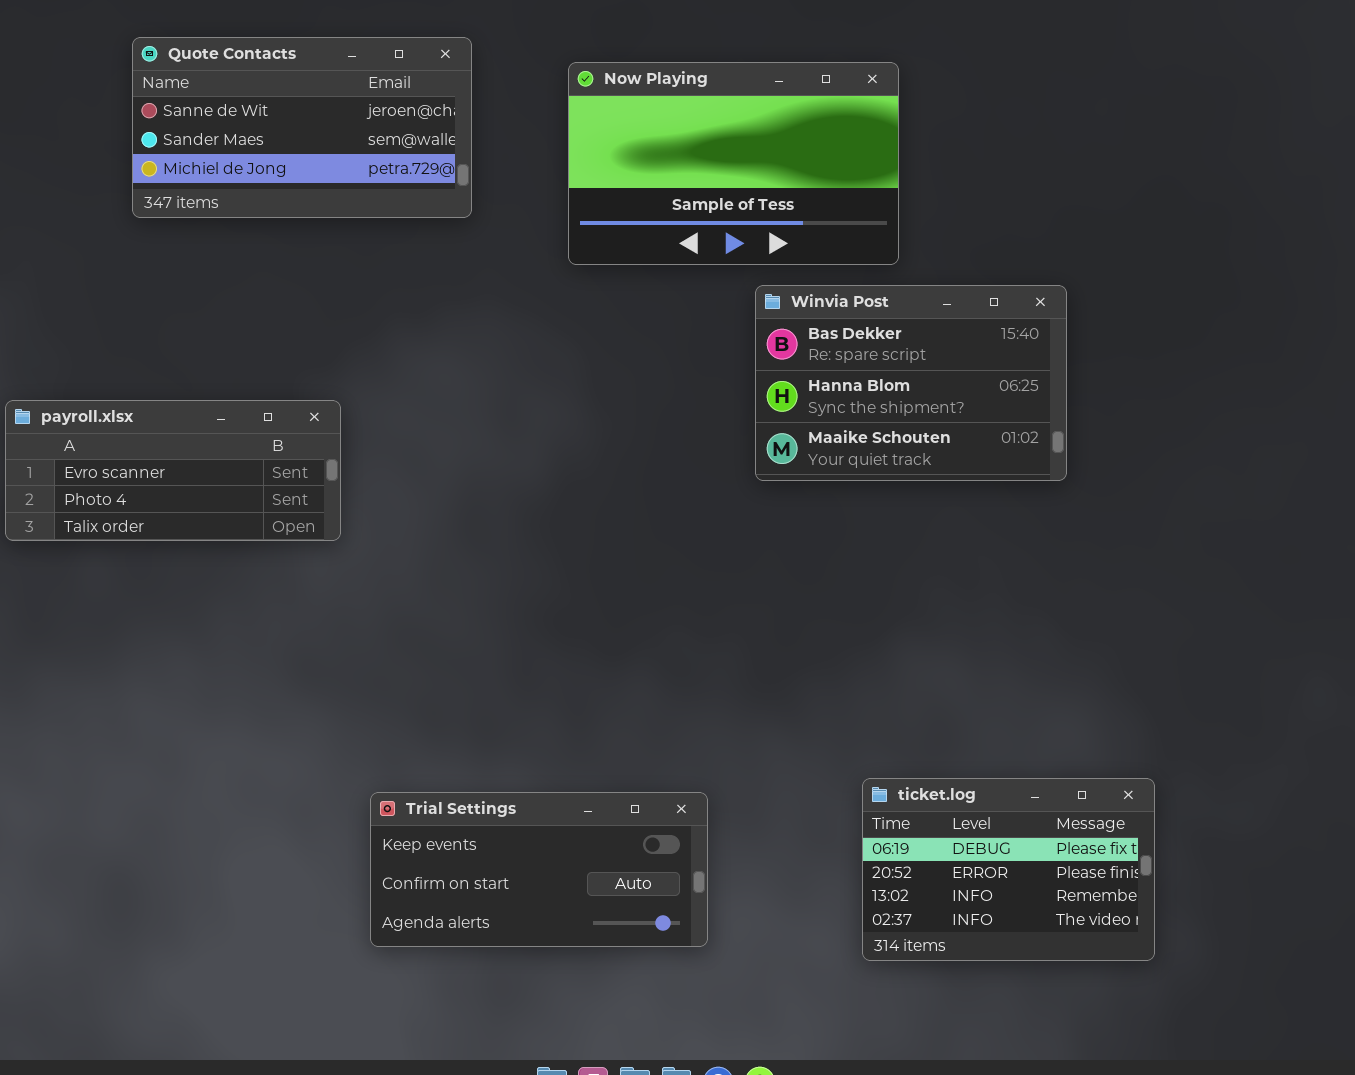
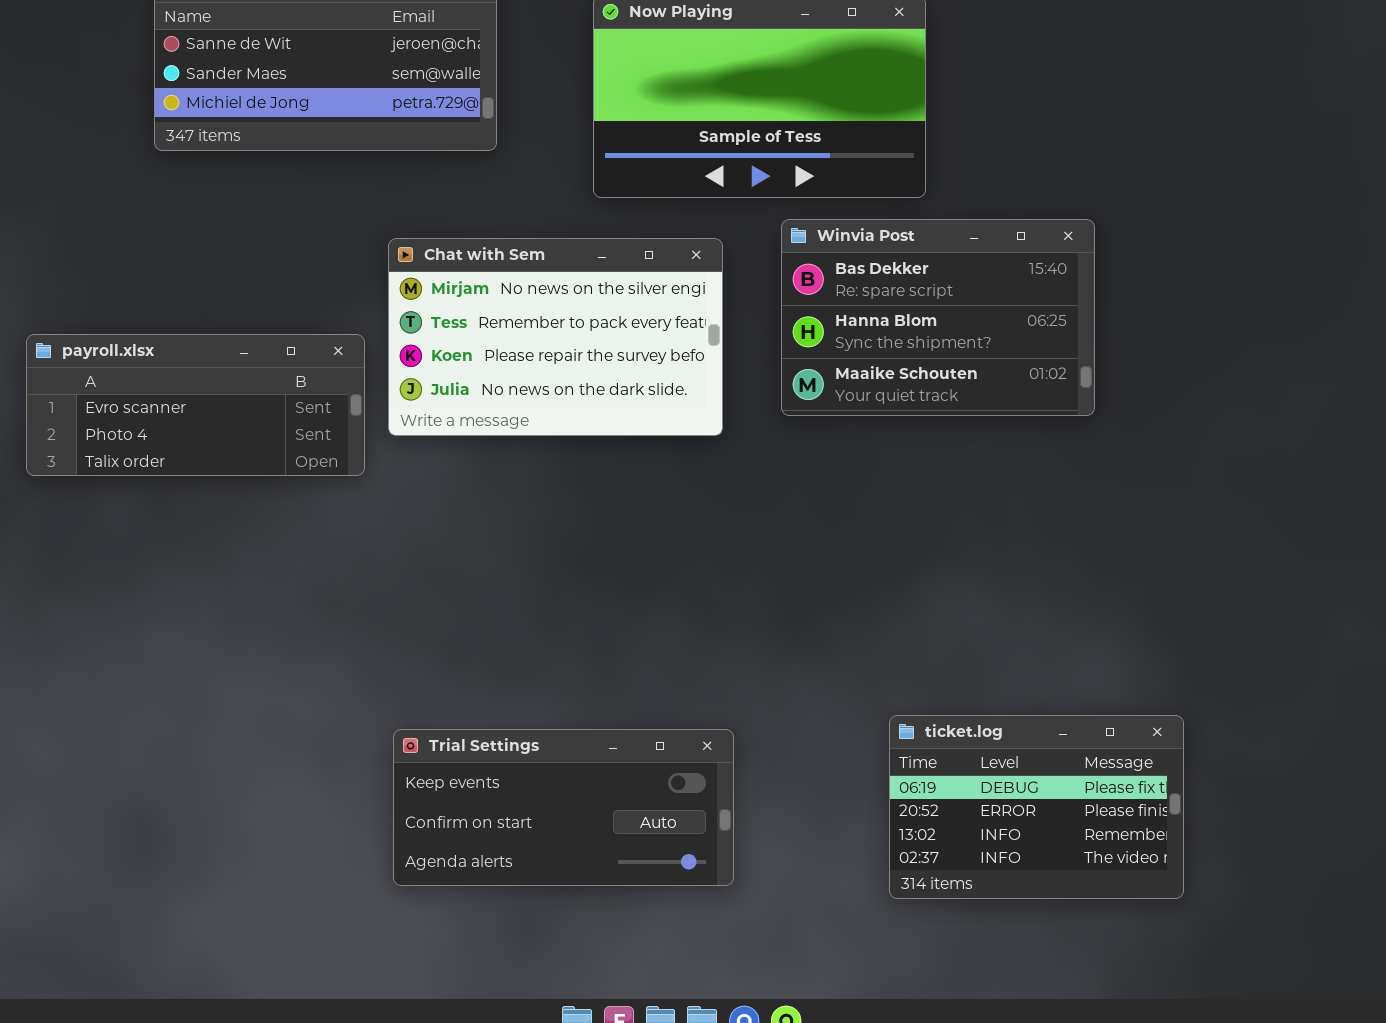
Chat with Sem: none -> [388,238,723,436], opened

